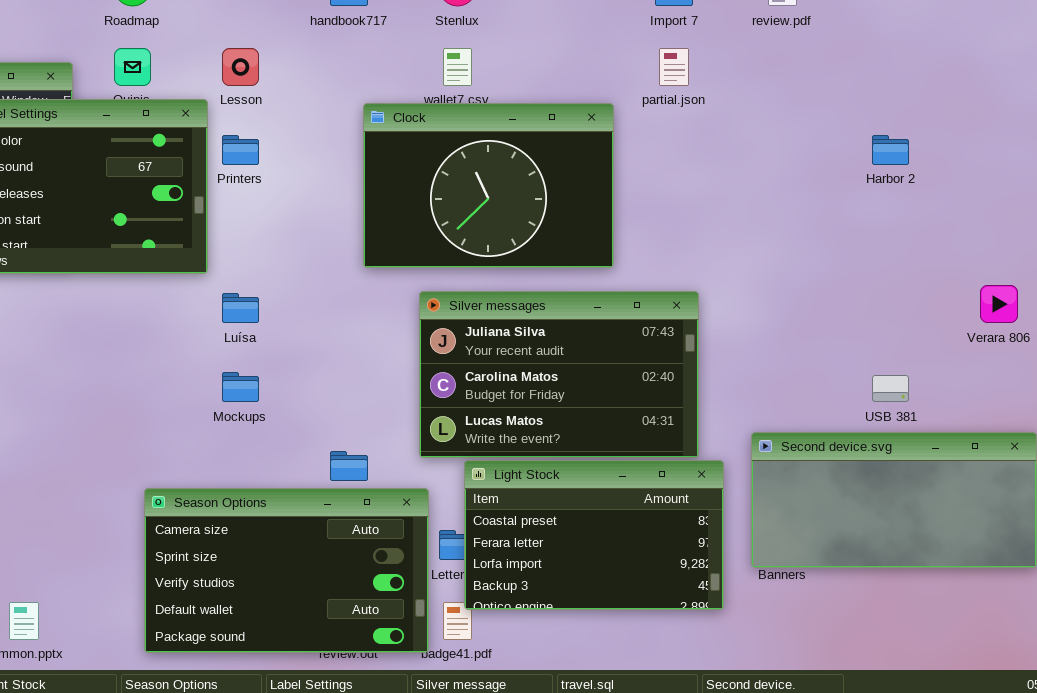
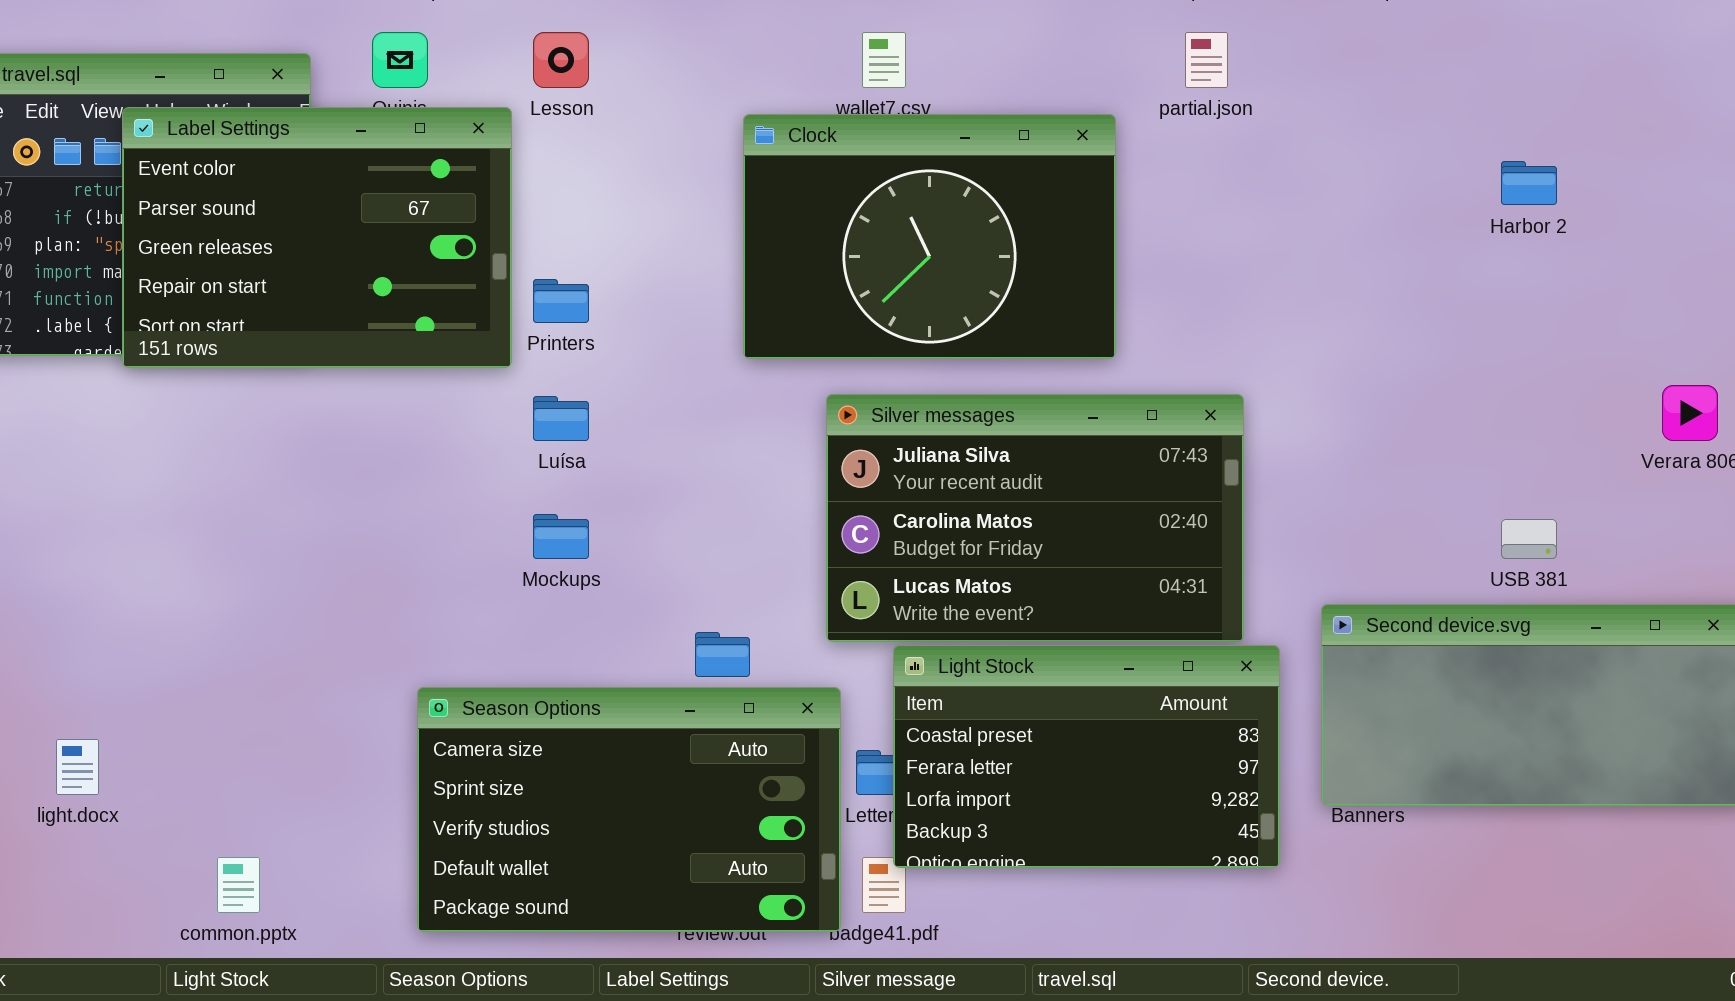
Printers: [222,135,259,165] -> [533,279,589,323], moved

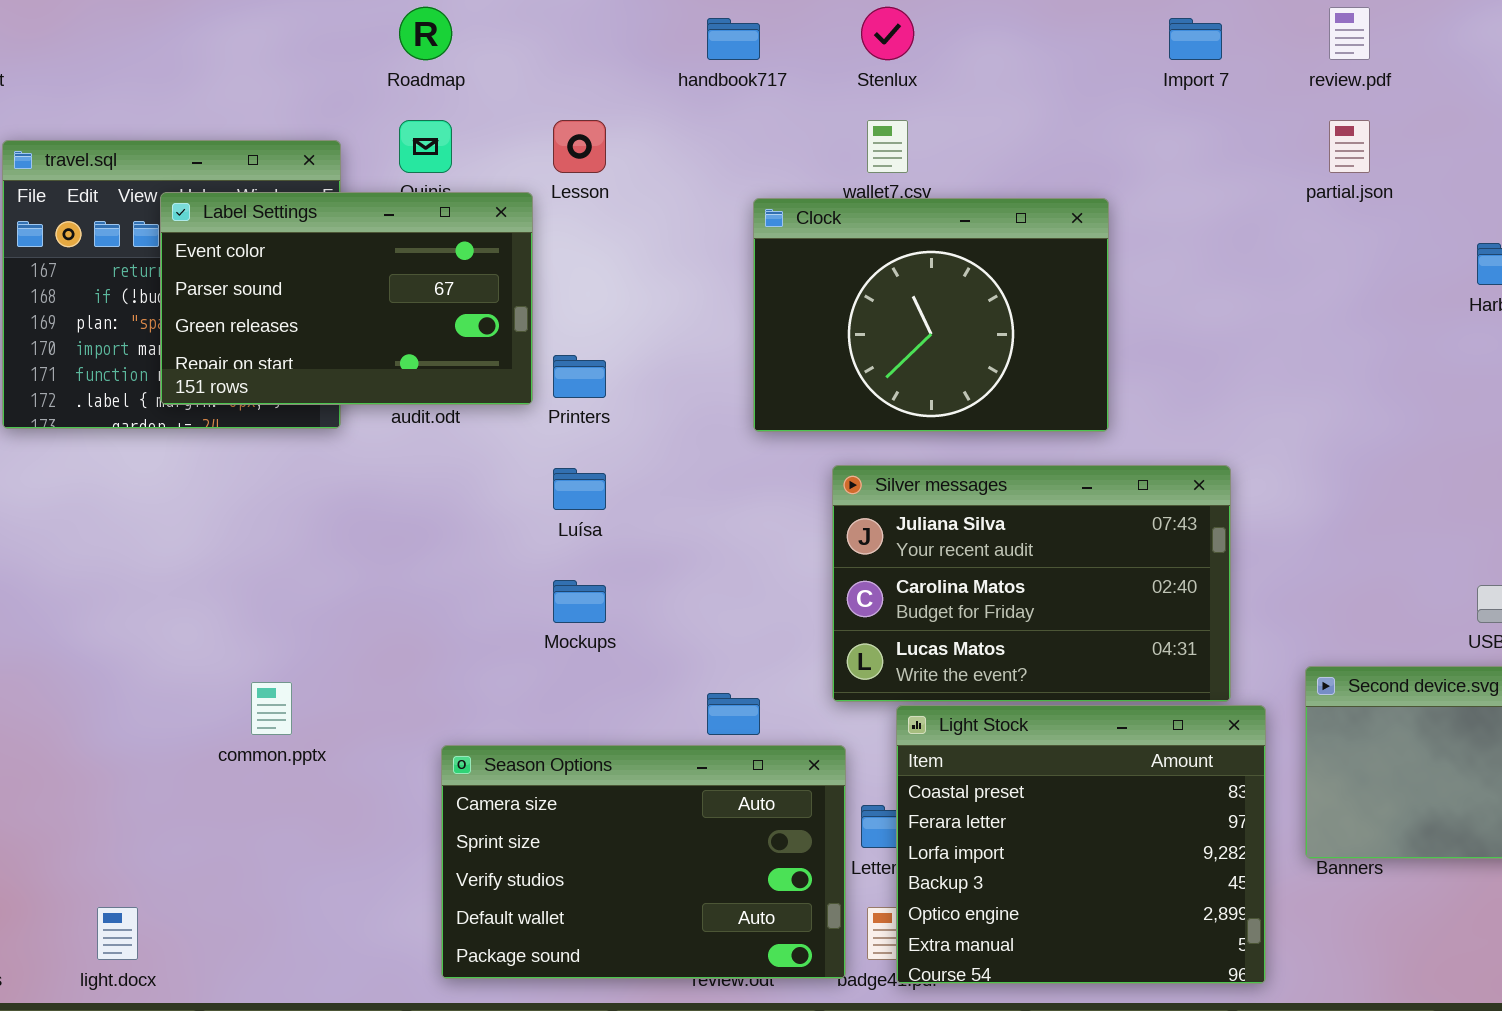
partial.json: [1185,32,1228,88] -> [1329,120,1370,173], moved
Label Settings: [122,107,512,368] -> [160,192,533,405], resized
Light Stock: [893,645,1280,868] -> [896,705,1266,984], resized
light.docx: [56,739,99,795] -> [97,907,138,960], moved
common.pptx: [217,857,260,913] -> [251,682,292,735], moved

